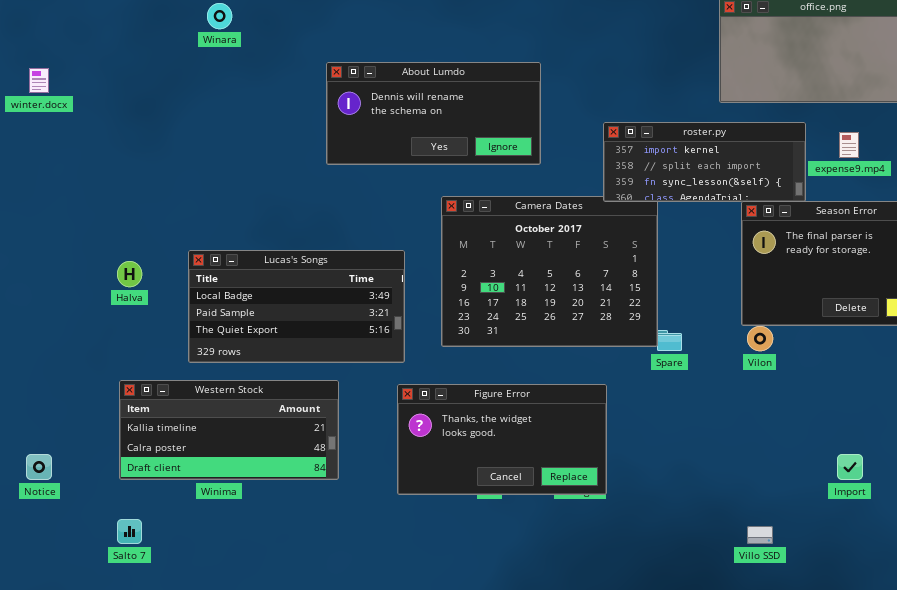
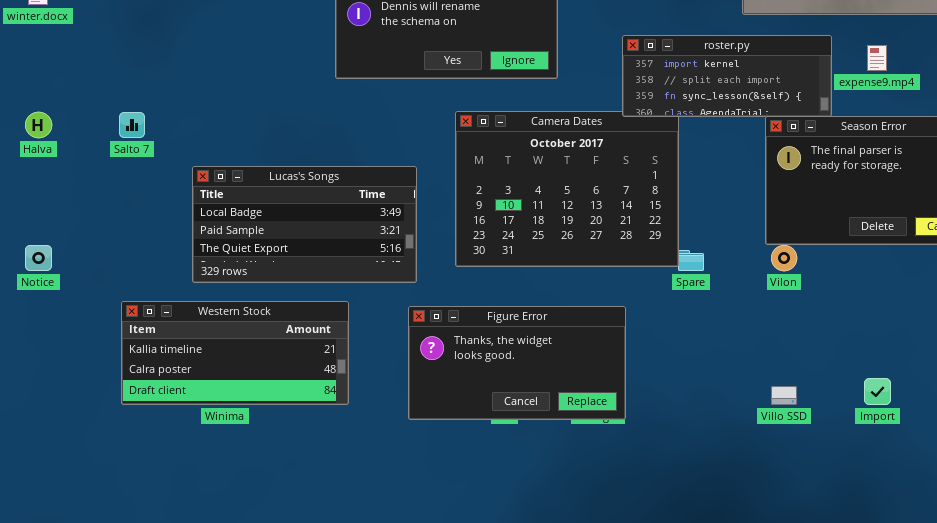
Halva: [117,261,142,287] -> [25,112,52,138], moved
Notice: [26,454,52,480] -> [25,245,52,271], moved
Salto 7: [117,519,142,544] -> [119,112,145,138], moved
Villo SSD: [747,526,773,544] -> [771,386,797,405], moved

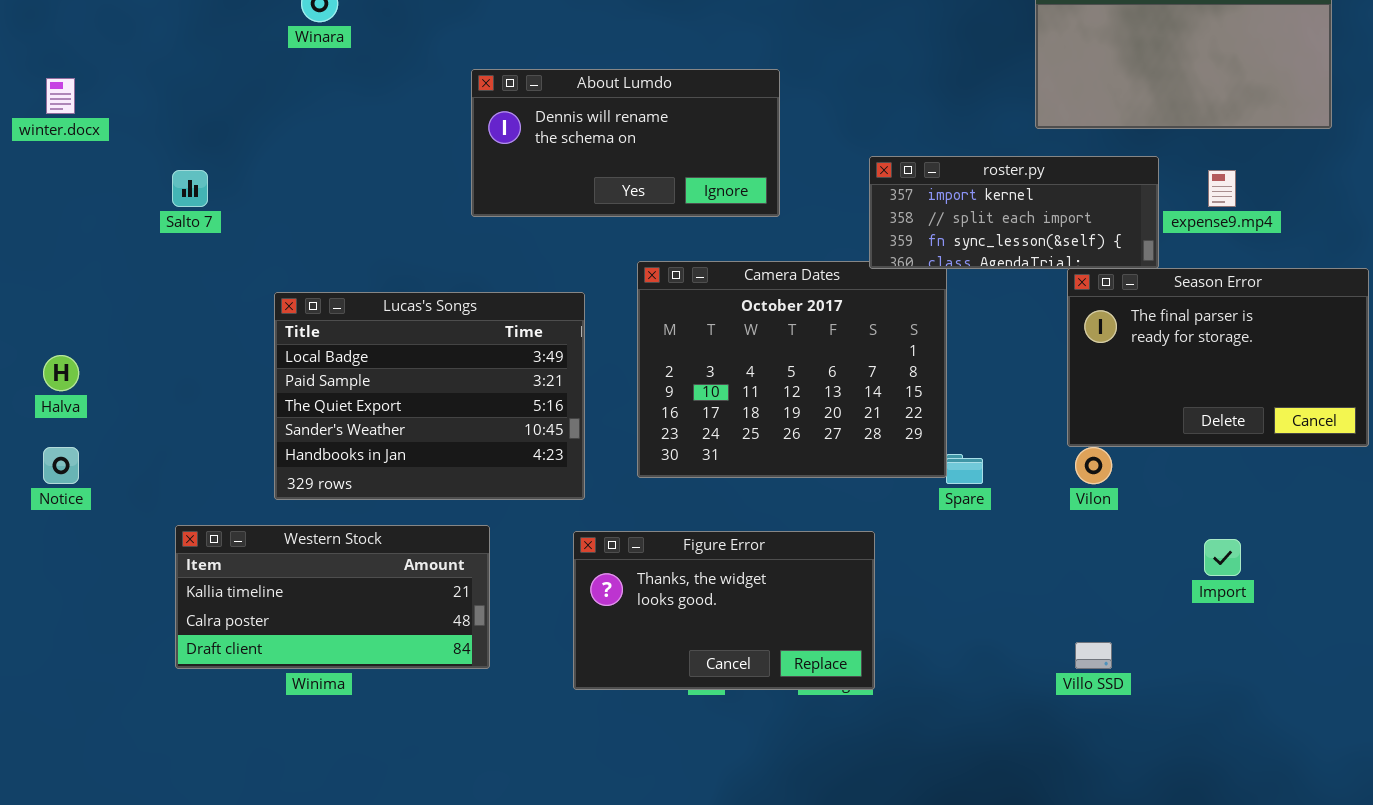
Halva: [25,112,52,138] -> [43,355,79,391], moved
Salto 7: [119,112,145,138] -> [172,170,208,207], moved
Lucas's Songs: [192,166,417,283] -> [274,292,585,500], resized
Import: [864,378,891,405] -> [1204,539,1241,576], moved

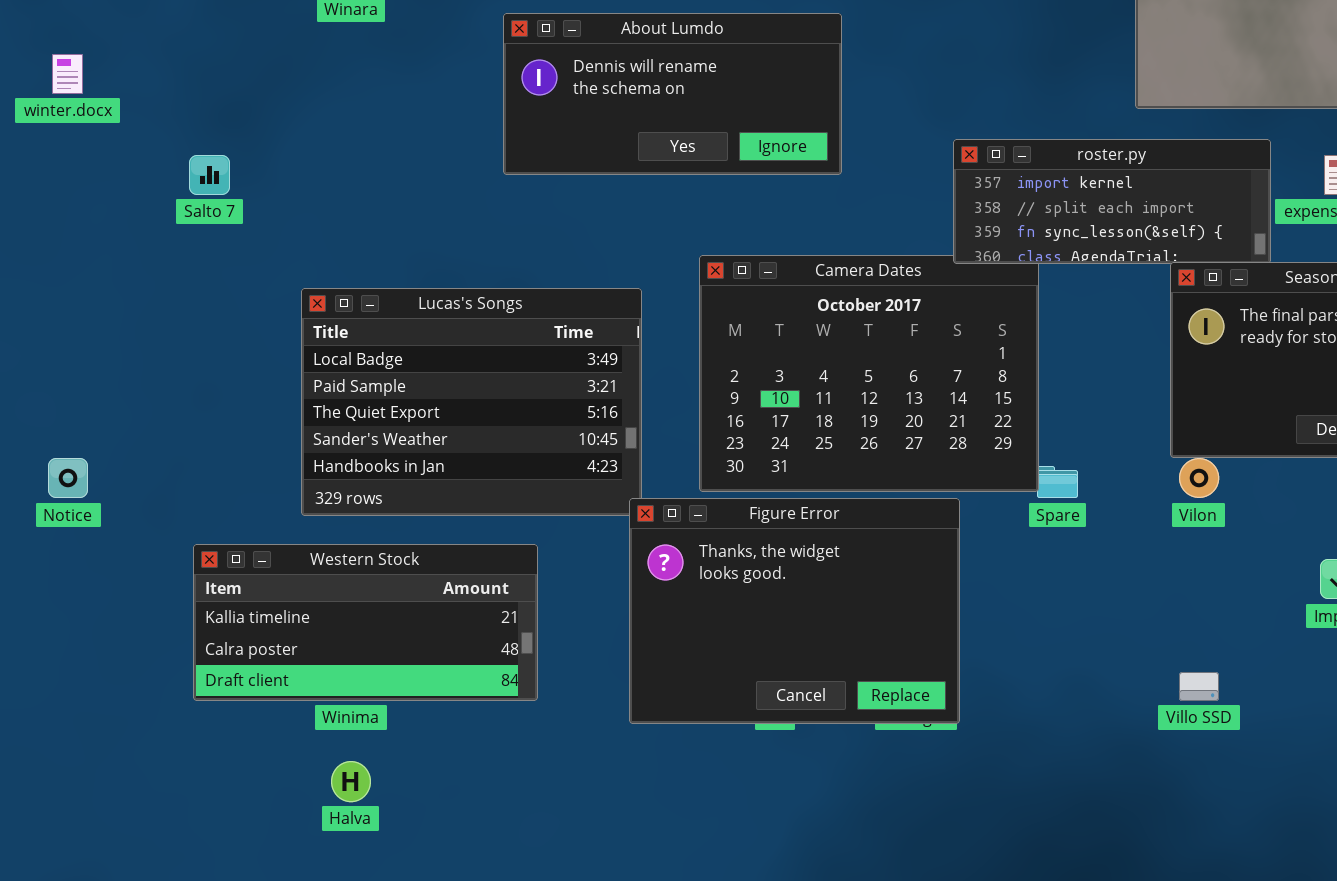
About Lumdo: [471,69,780,217] -> [503,13,842,175], moved
Halva: [43,355,79,391] -> [331,761,371,802], moved
Figure Error: [573,531,875,690] -> [629,498,960,724], resized

